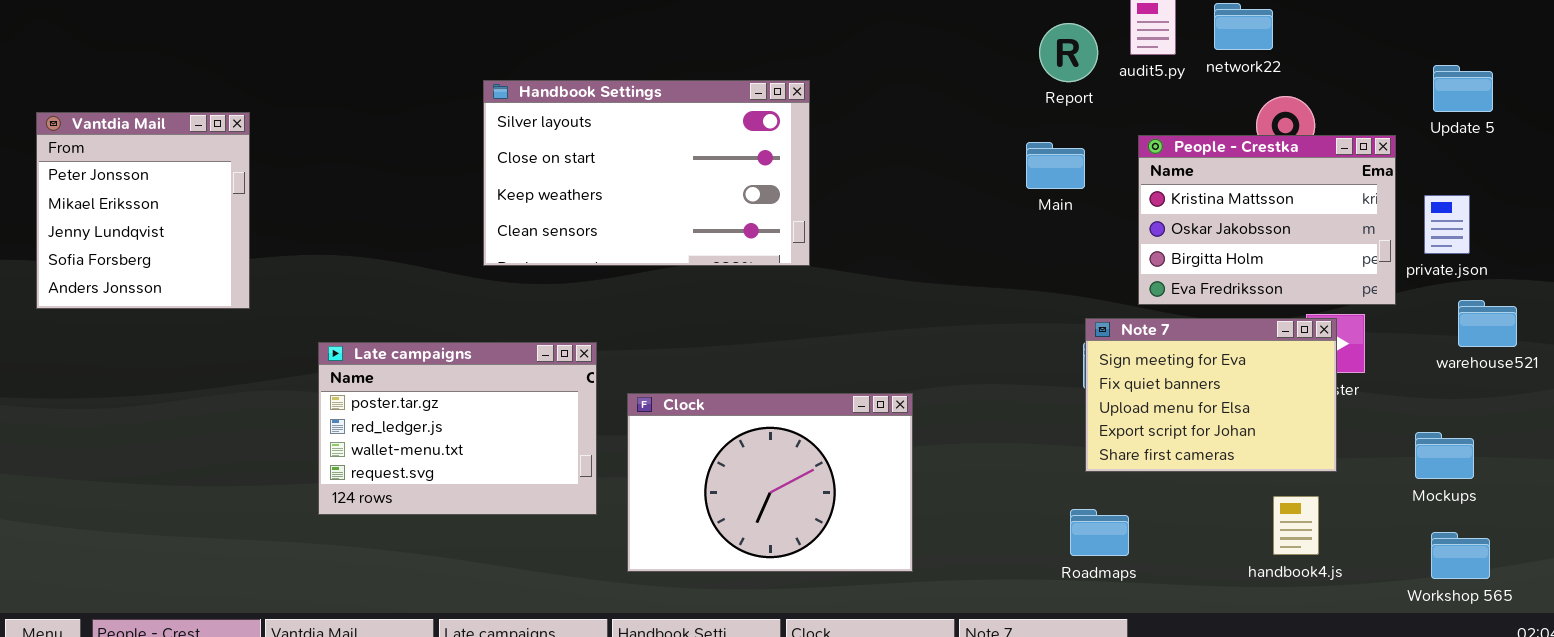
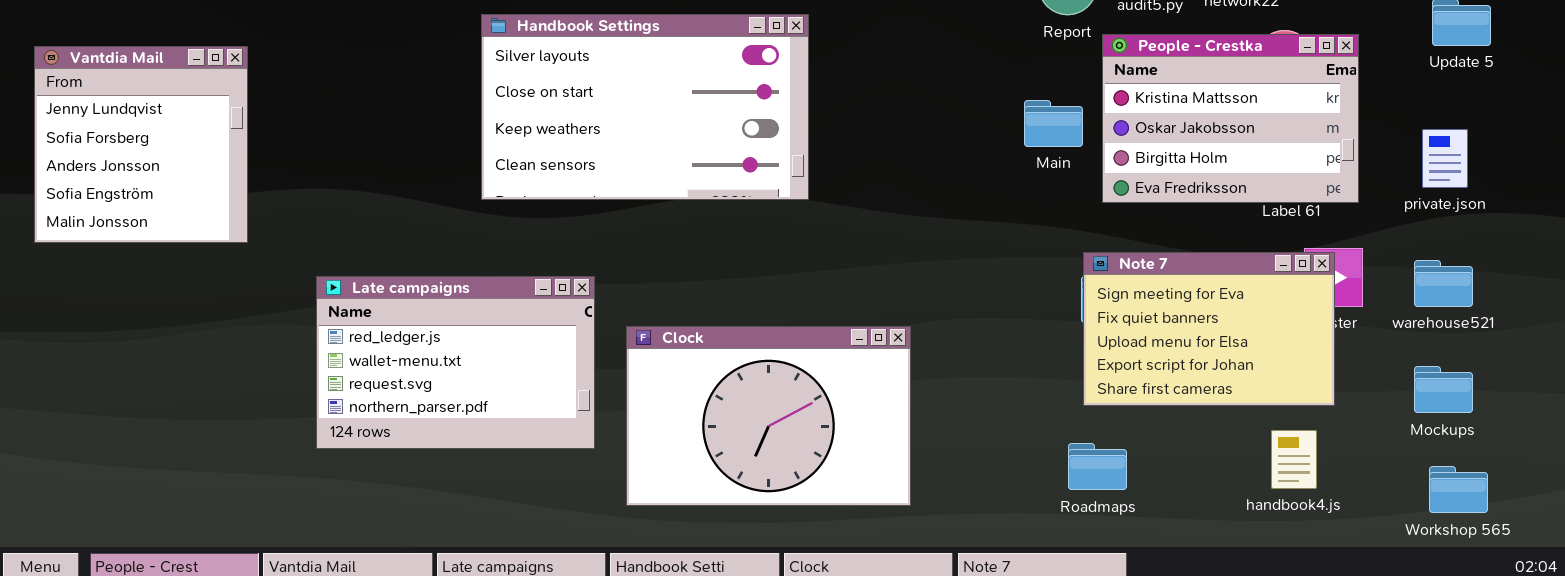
Vantdia Mail: [36,112,250,309] -> [34,46,248,243], scrolled down 2 rows
People - Crestka: [1138,135,1396,305] -> [1102,34,1359,203], moved
Main: [1026,142,1085,189] -> [1024,100,1083,147], moved
warehouse521: [1458,300,1517,347] -> [1414,260,1473,307], moved
Late campaigns: [318,342,597,515] -> [316,276,595,449], scrolled down 1 row

